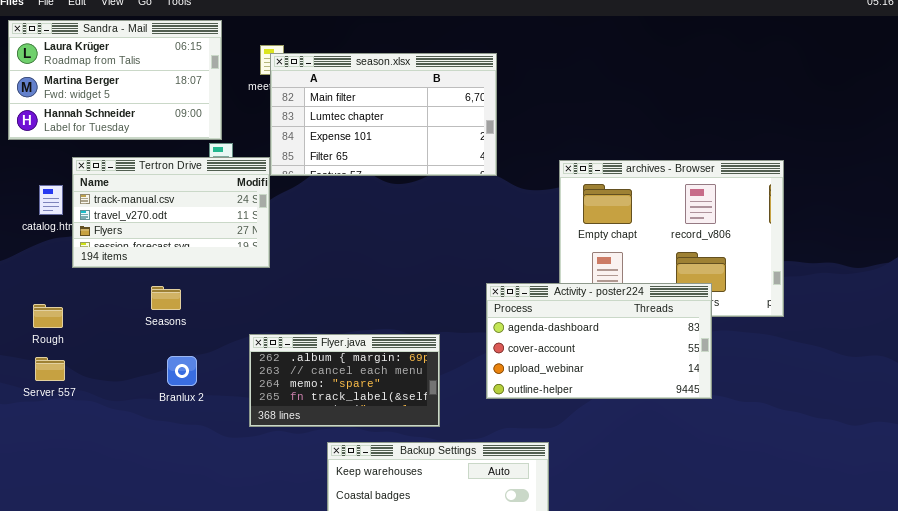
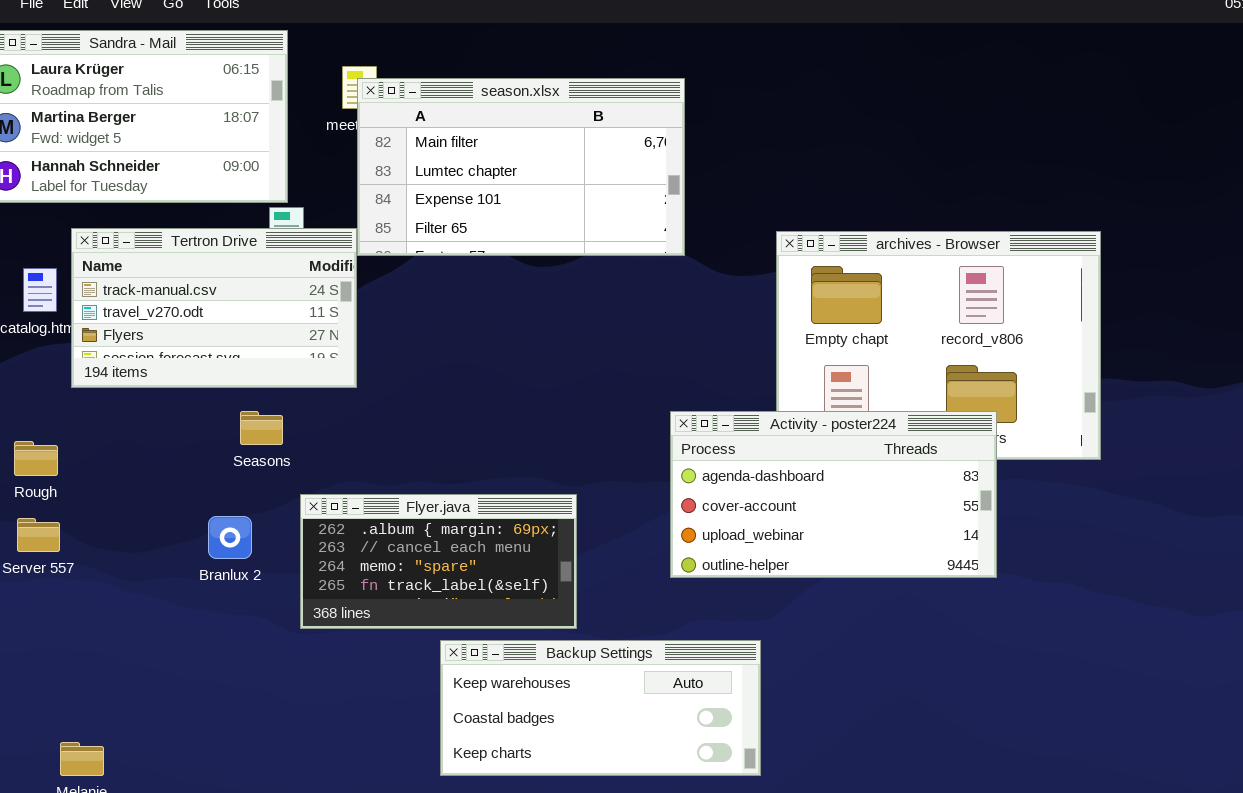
Seasons: [151,286,181,310] -> [240,411,283,445], moved
Flyer.java: [249,334,440,427] -> [300,494,577,629], moved

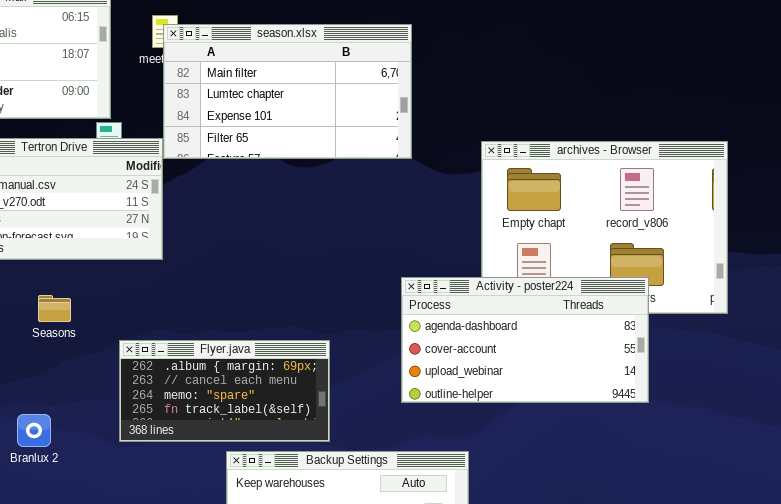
Seasons: [240,411,283,445] -> [38,295,71,322], moved
Branlux 2: [208,516,252,559] -> [17,414,51,447], moved

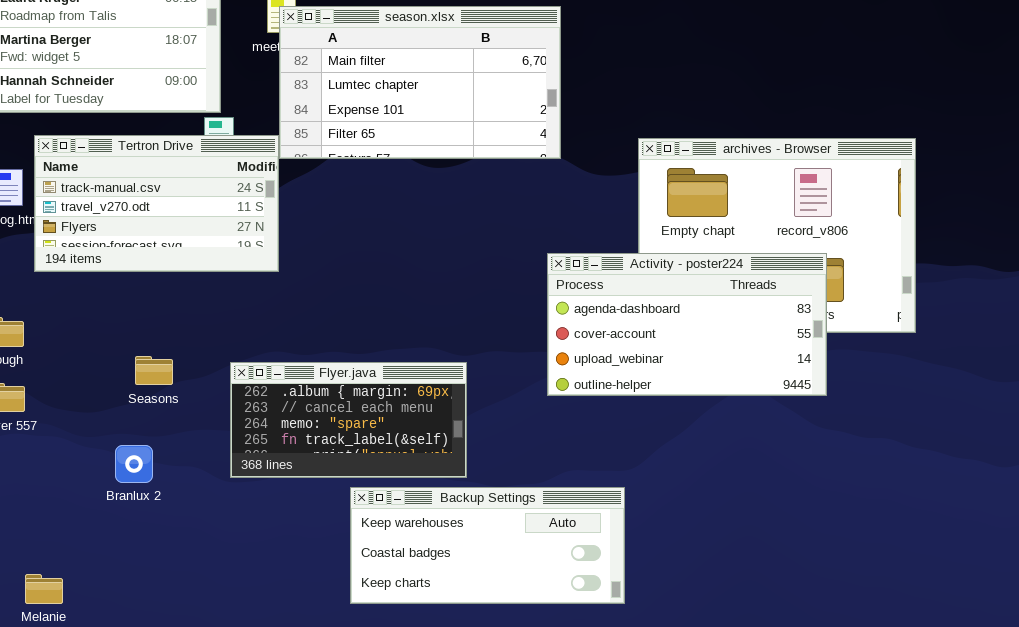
Activity - poster224: [401,277,649,403] -> [547,253,827,396], moved
Seasons: [38,295,71,322] -> [135,356,173,385], moved

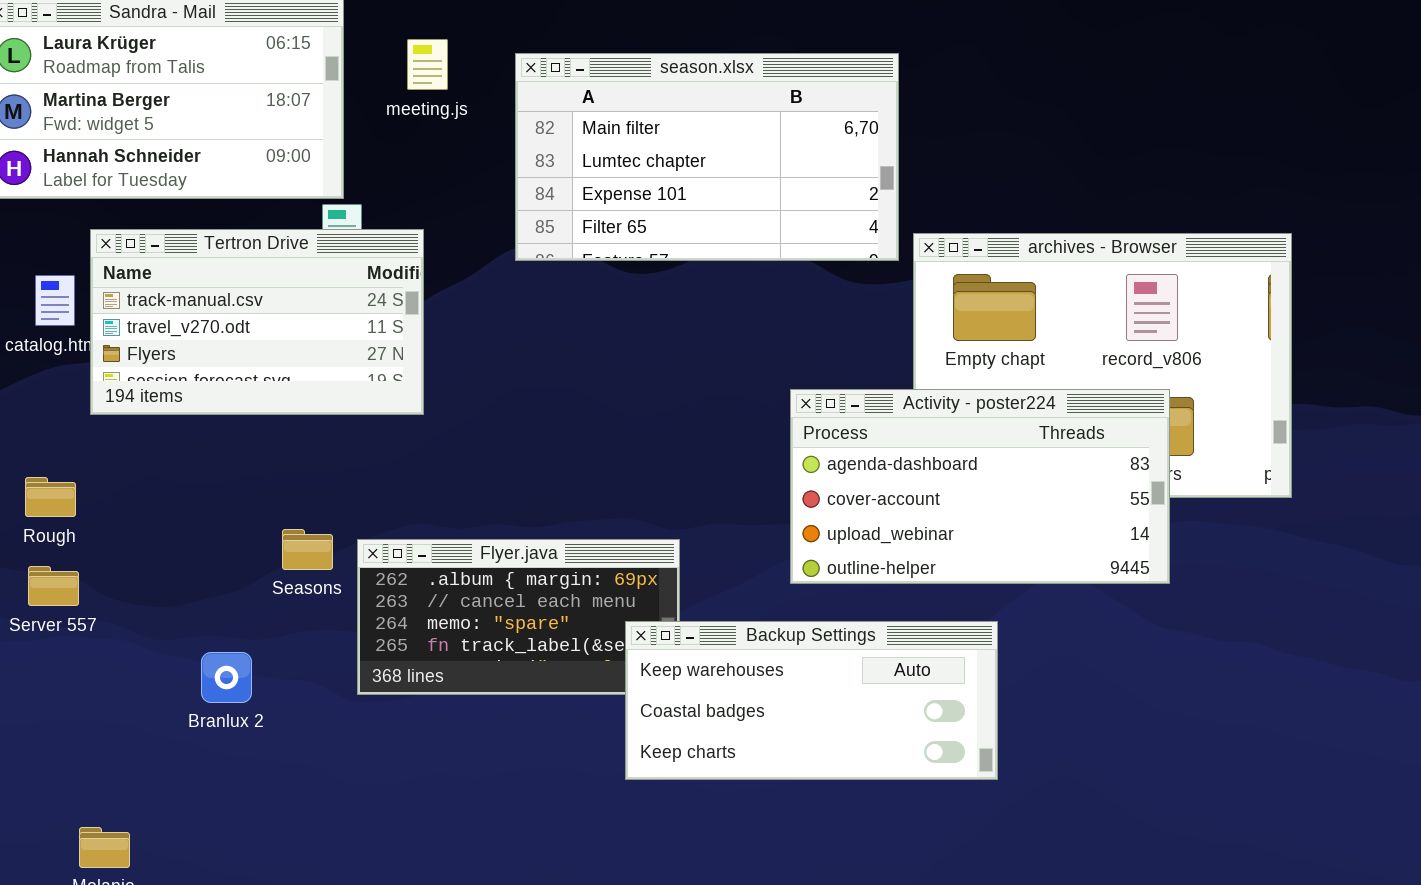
season.xlsx: [279,6,561,159] -> [515,53,899,261], moved
Seasons: [135,356,173,385] -> [282,529,333,570], moved
Backup Settings: [350,487,625,604] -> [625,621,998,780], moved

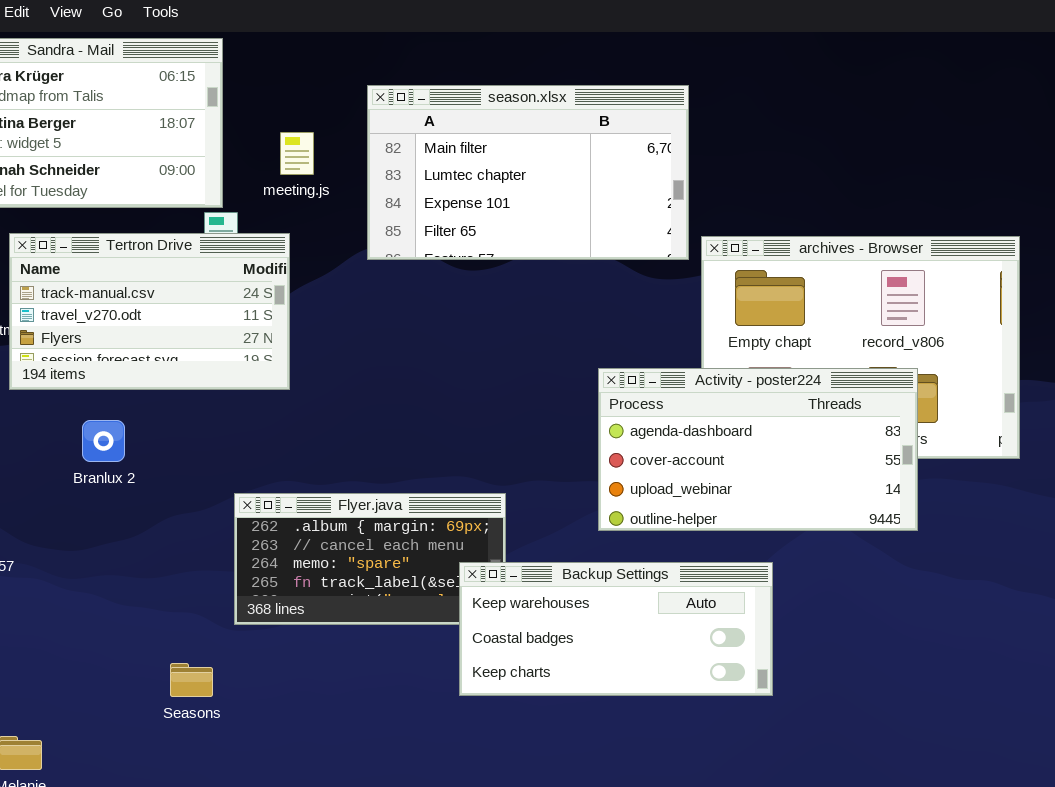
meeting.js: [407,39,448,90] -> [280,132,314,175], moved
Seasons: [282,529,333,570] -> [170,663,213,697], moved
Branlux 2: [201,652,252,703] -> [82,420,125,462], moved

